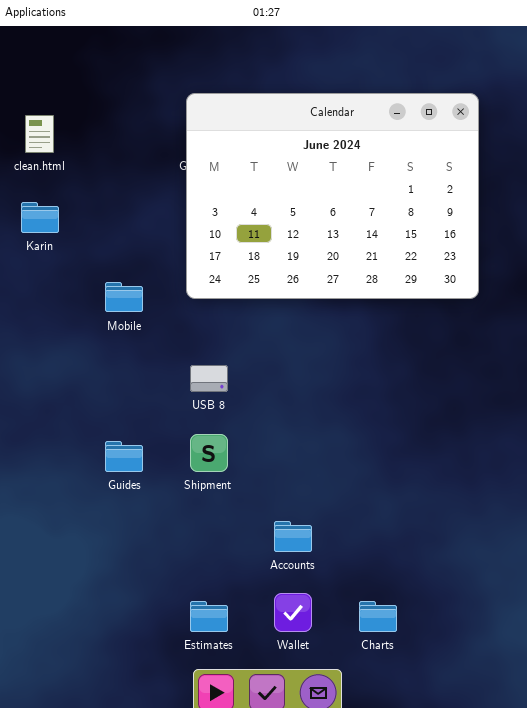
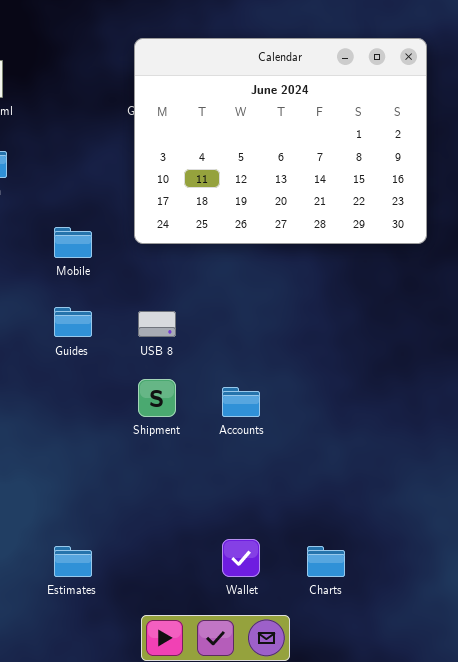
Guides: [105,441,143,472] -> [54,307,92,337], moved
Accounts: [274,521,312,552] -> [222,387,260,417], moved
Estimates: [190,601,228,632] -> [54,546,92,577], moved

